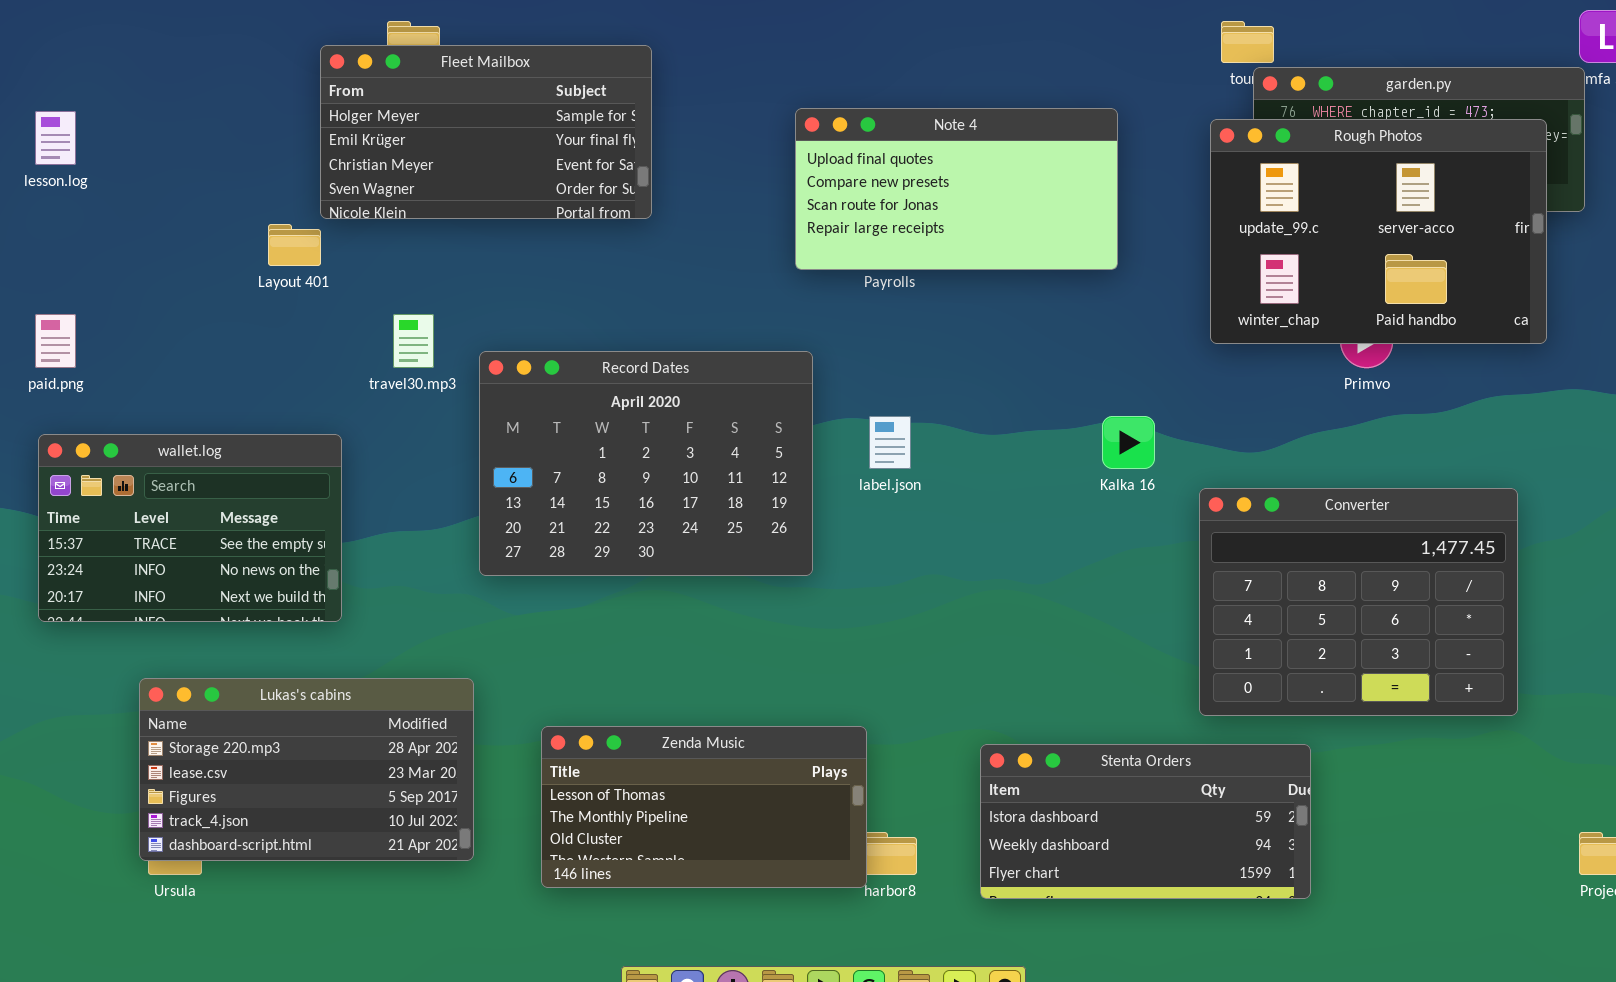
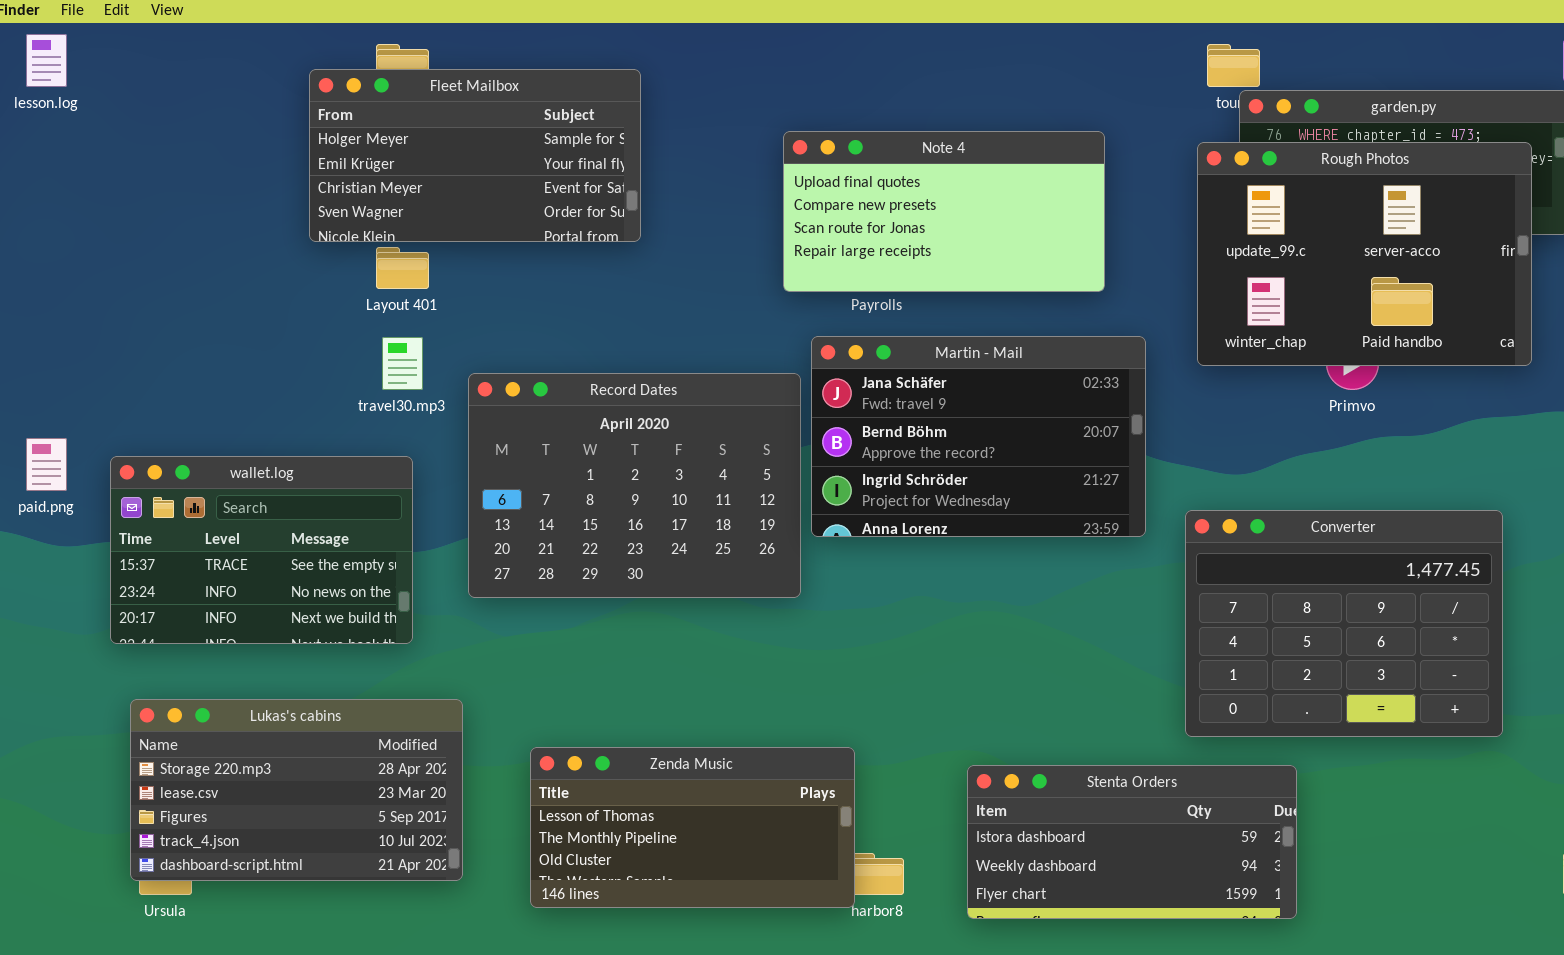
lesson.log: [35,111,76,165] -> [26,34,67,87], moved
Layout 401: [268,224,321,266] -> [376,247,429,289], moved
Martin - Mail: none -> [811,336,1146,537], opened
paid.png: [35,314,76,368] -> [26,438,67,491], moved
wallet.log: [38,434,342,622] -> [110,456,413,644], moved

